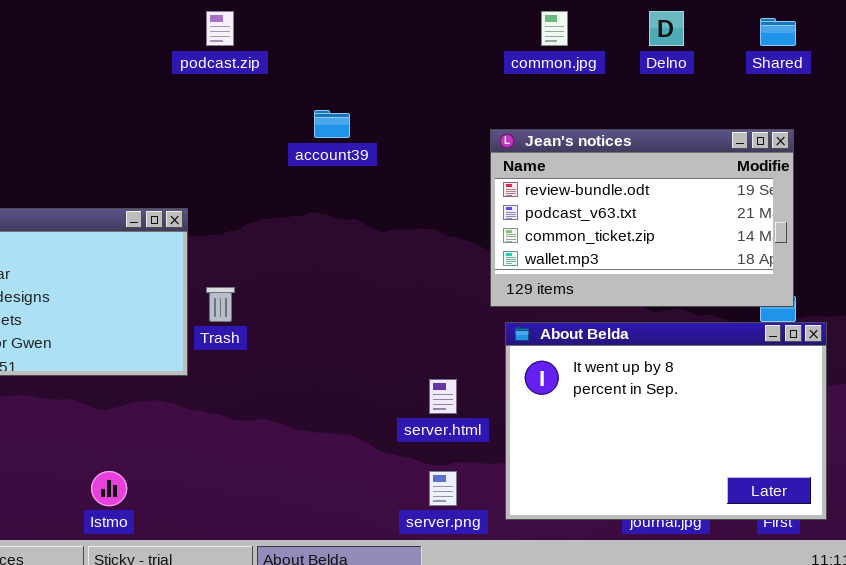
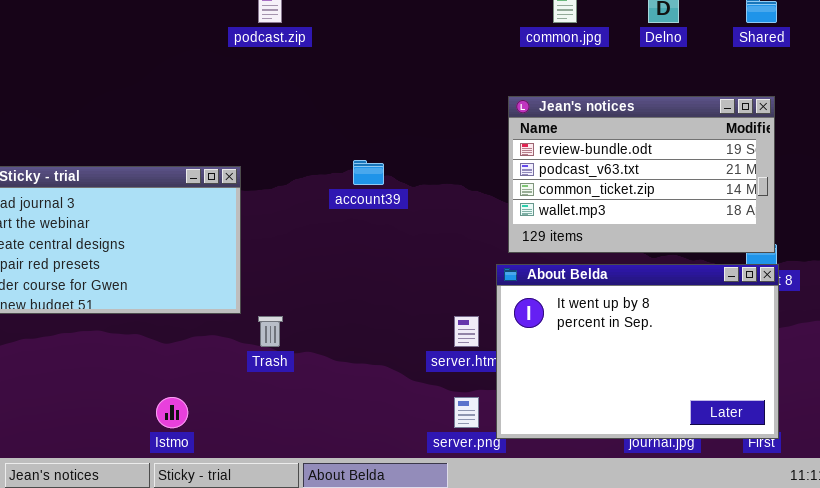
account39: [314,110,350,138] -> [353,160,384,185], moved
Trash: [206,287,235,322] -> [258,316,283,347], moved
About Belda: [505,322,827,520] -> [496,264,779,439], moved

